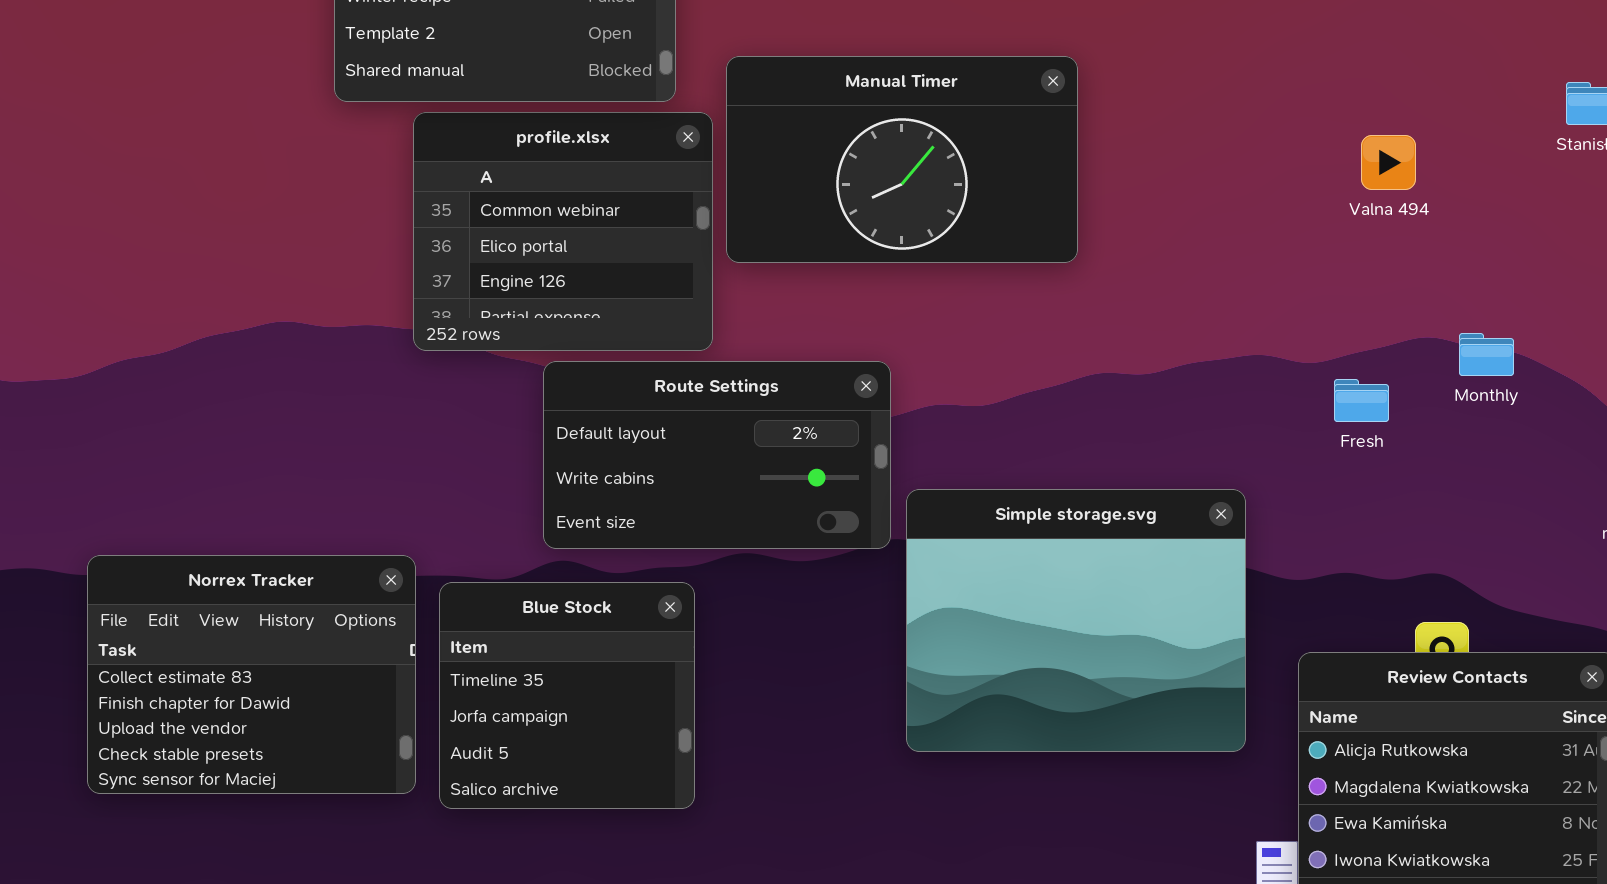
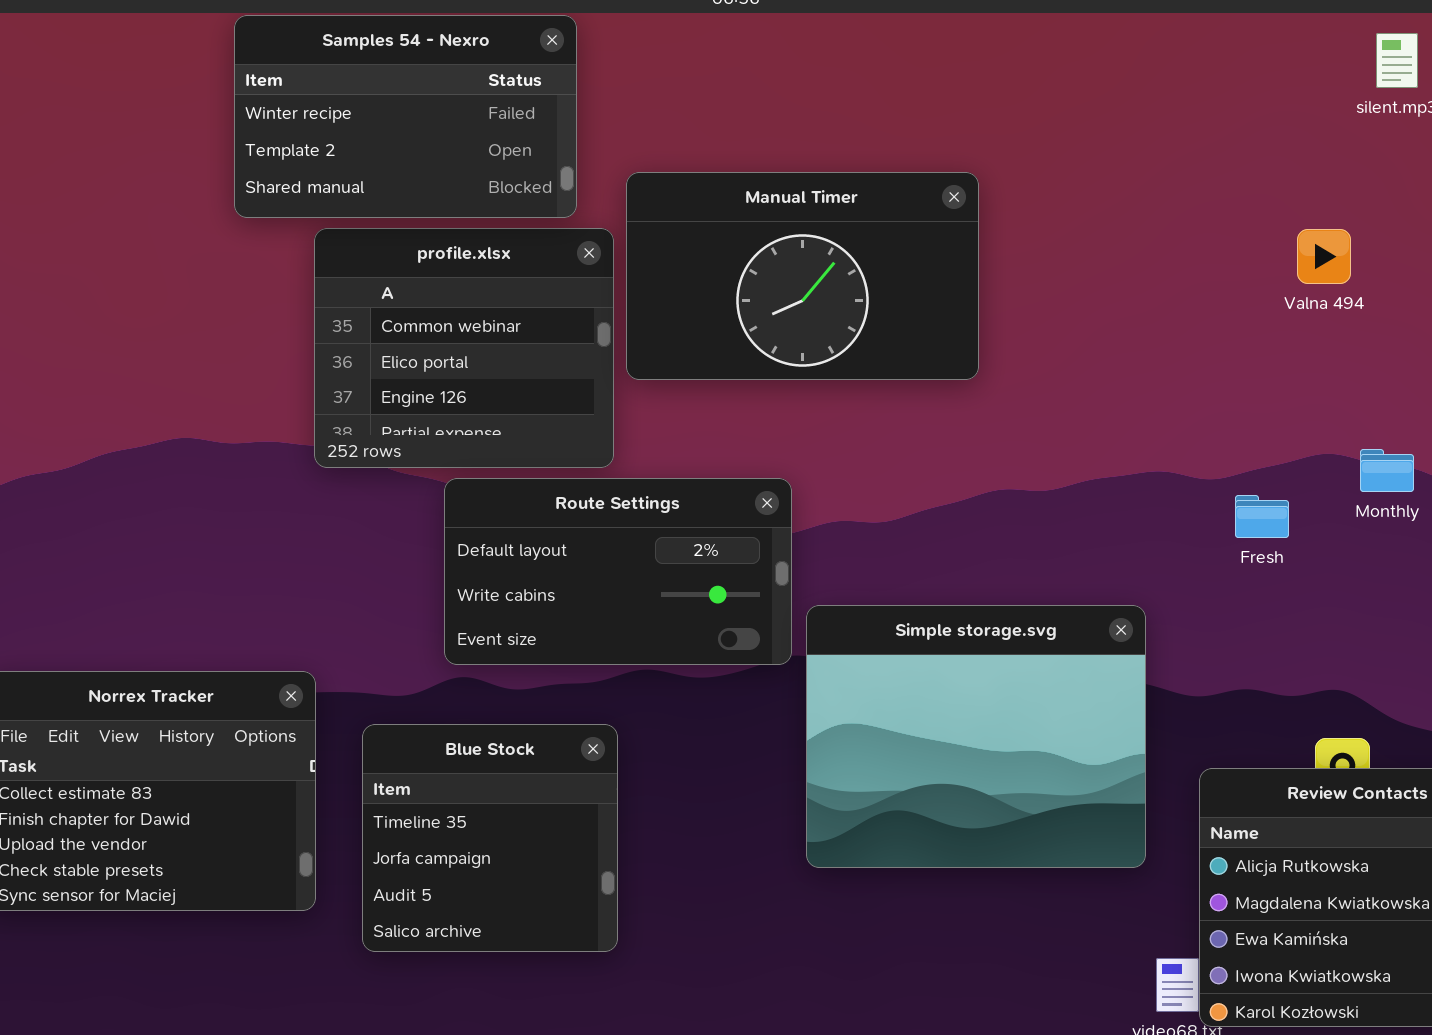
Valna 494: [1361,135,1416,190] -> [1297,229,1351,284], moved
Blue Stock: [439,582,695,809] -> [362,724,618,952], moved

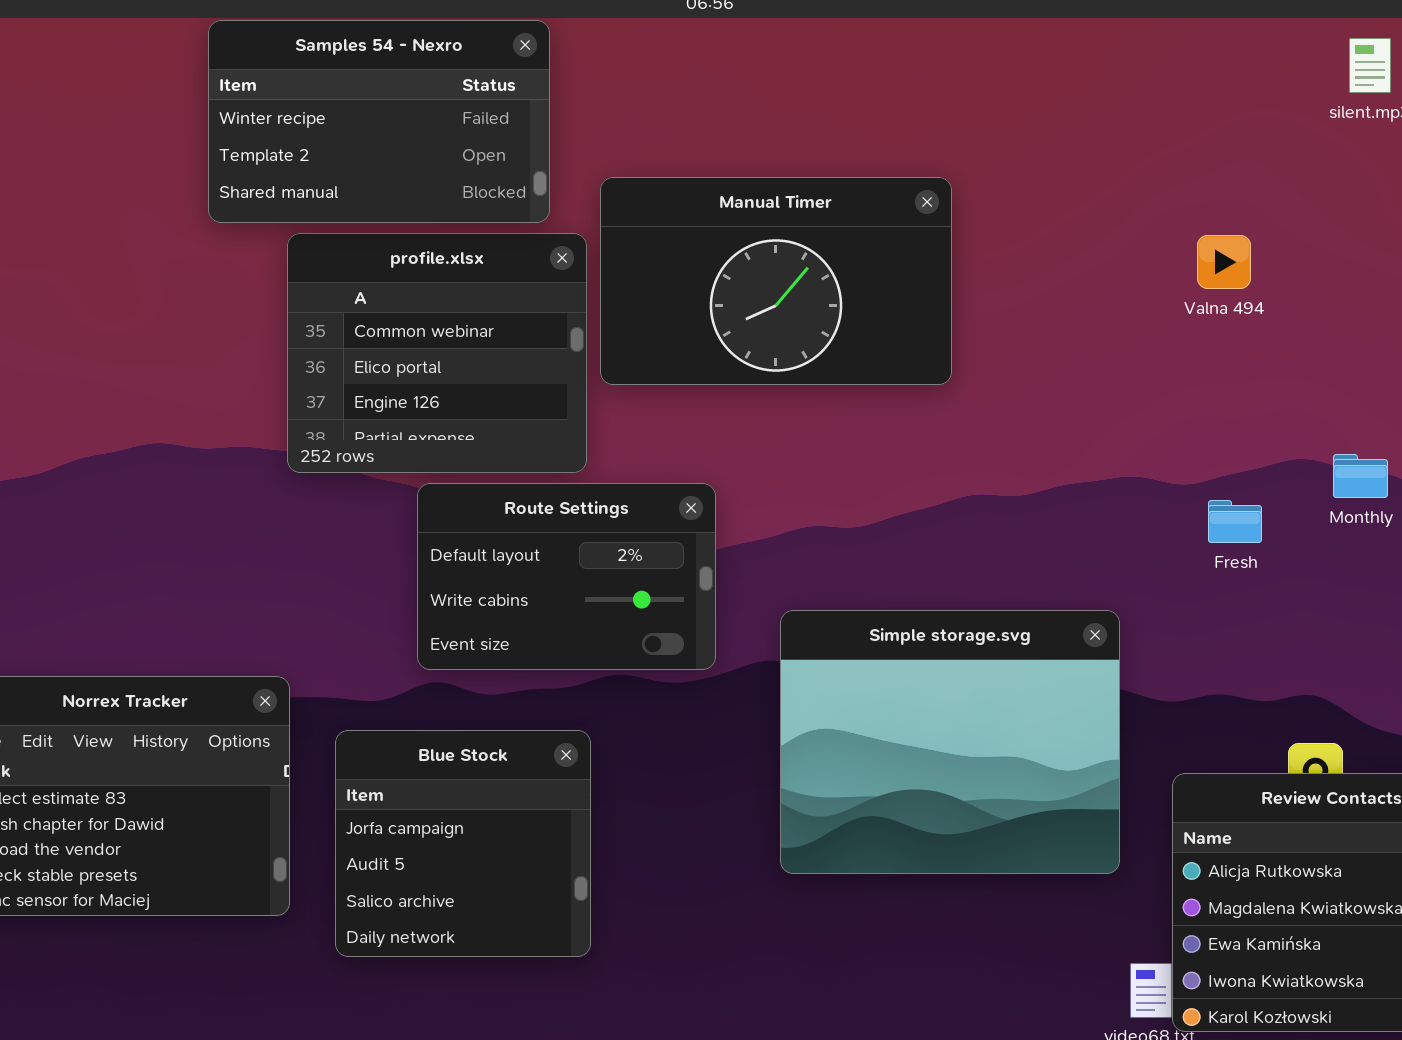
Valna 494: [1297,229,1351,284] -> [1197,235,1251,289], moved
Route Settings: [444,478,792,665] -> [417,483,716,670], resized
Blue Stock: [362,724,618,952] -> [335,730,591,957], scrolled down 1 row

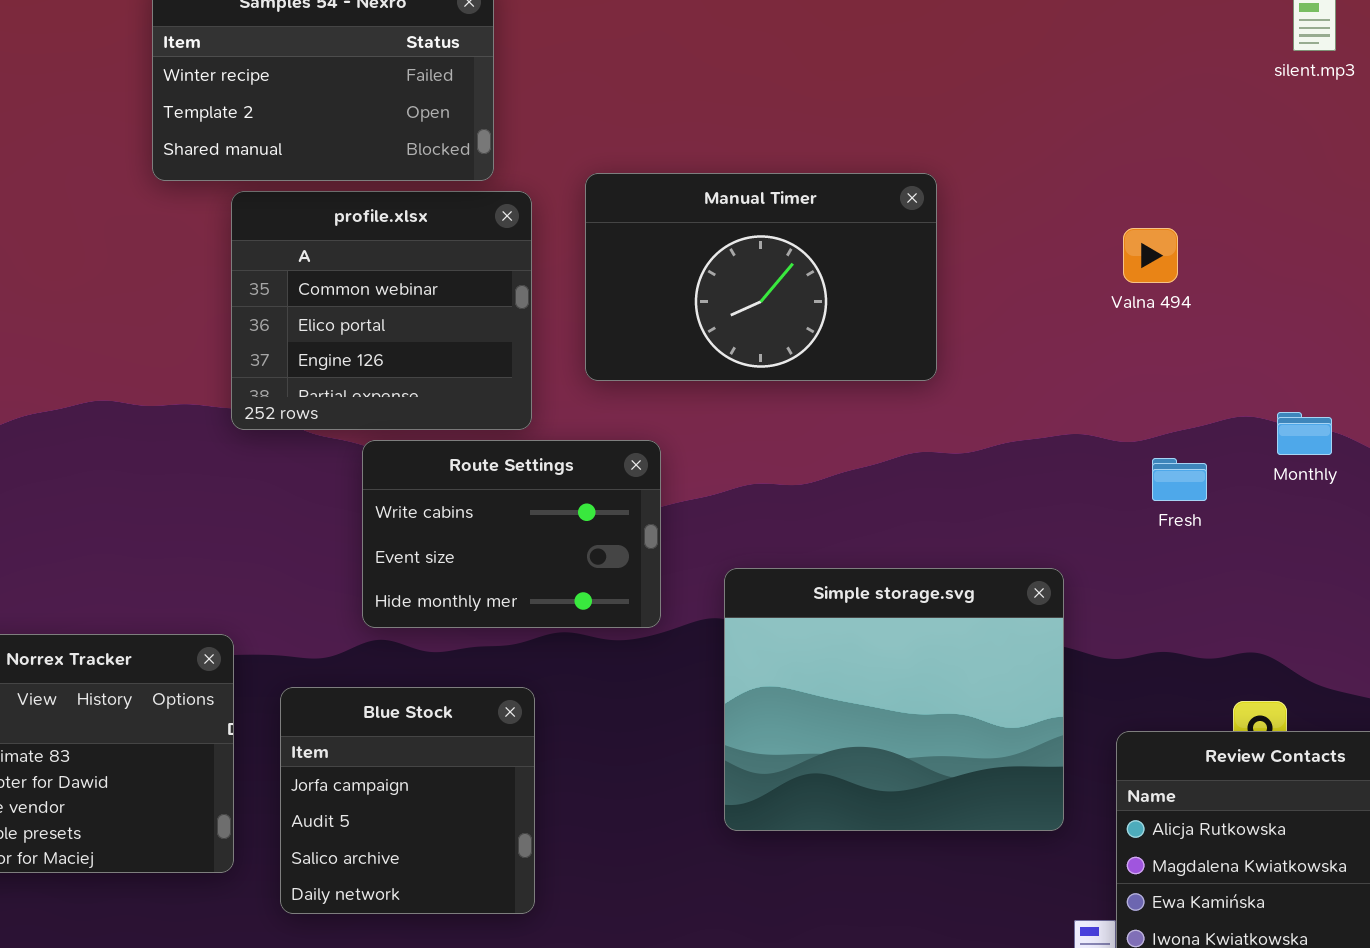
Manual Timer: [600,177,952,385] -> [585,173,937,381], moved
Valna 494: [1197,235,1251,289] -> [1123,228,1178,283], moved
Route Settings: [417,483,716,670] -> [362,440,661,628], scrolled down 1 row

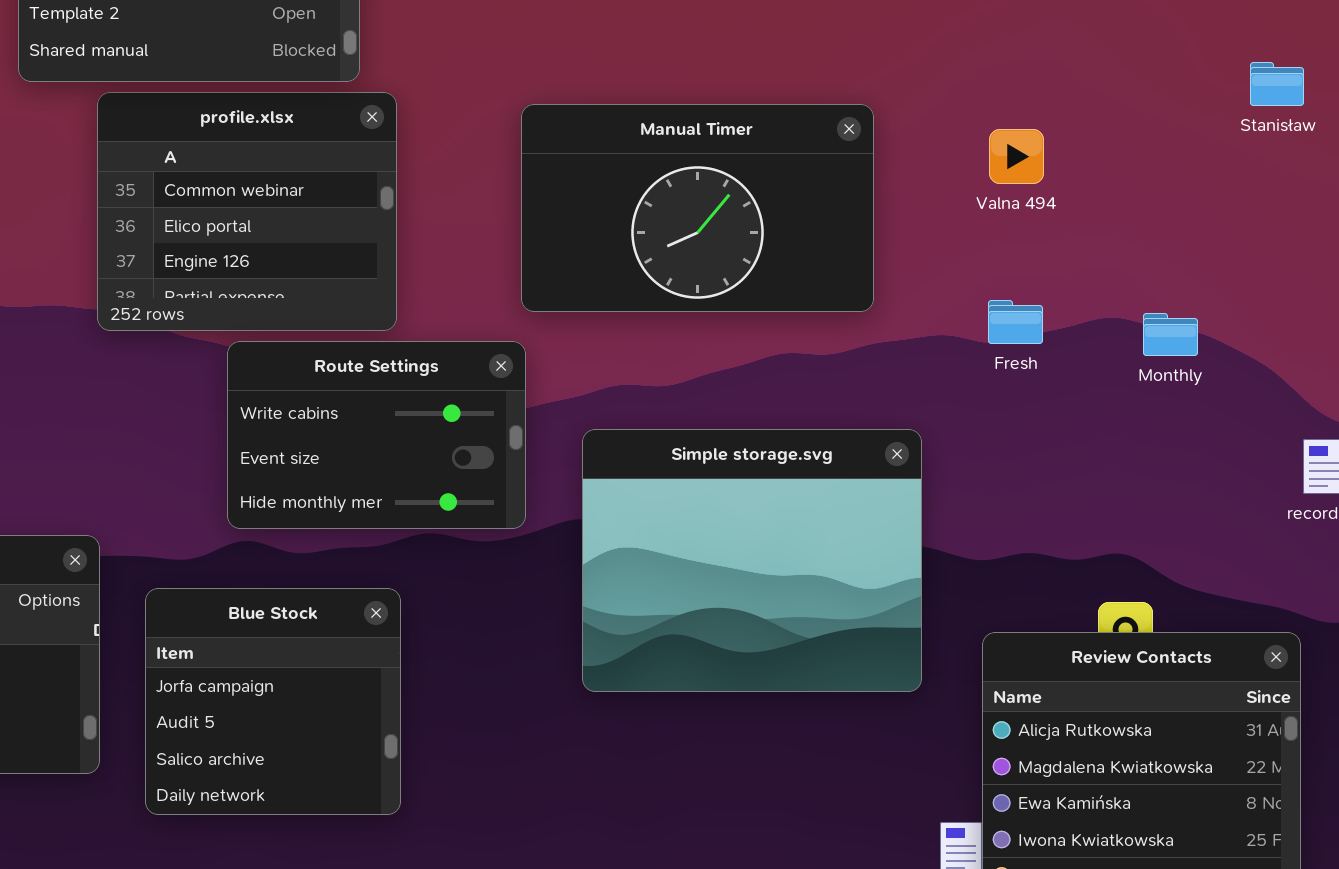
Manual Timer: [585,173,937,381] -> [521,104,874,312], moved
Fresh: [1152,458,1207,501] -> [988,300,1043,344], moved
Simple storage.svg: [724,568,1064,831] -> [582,429,922,692], moved

